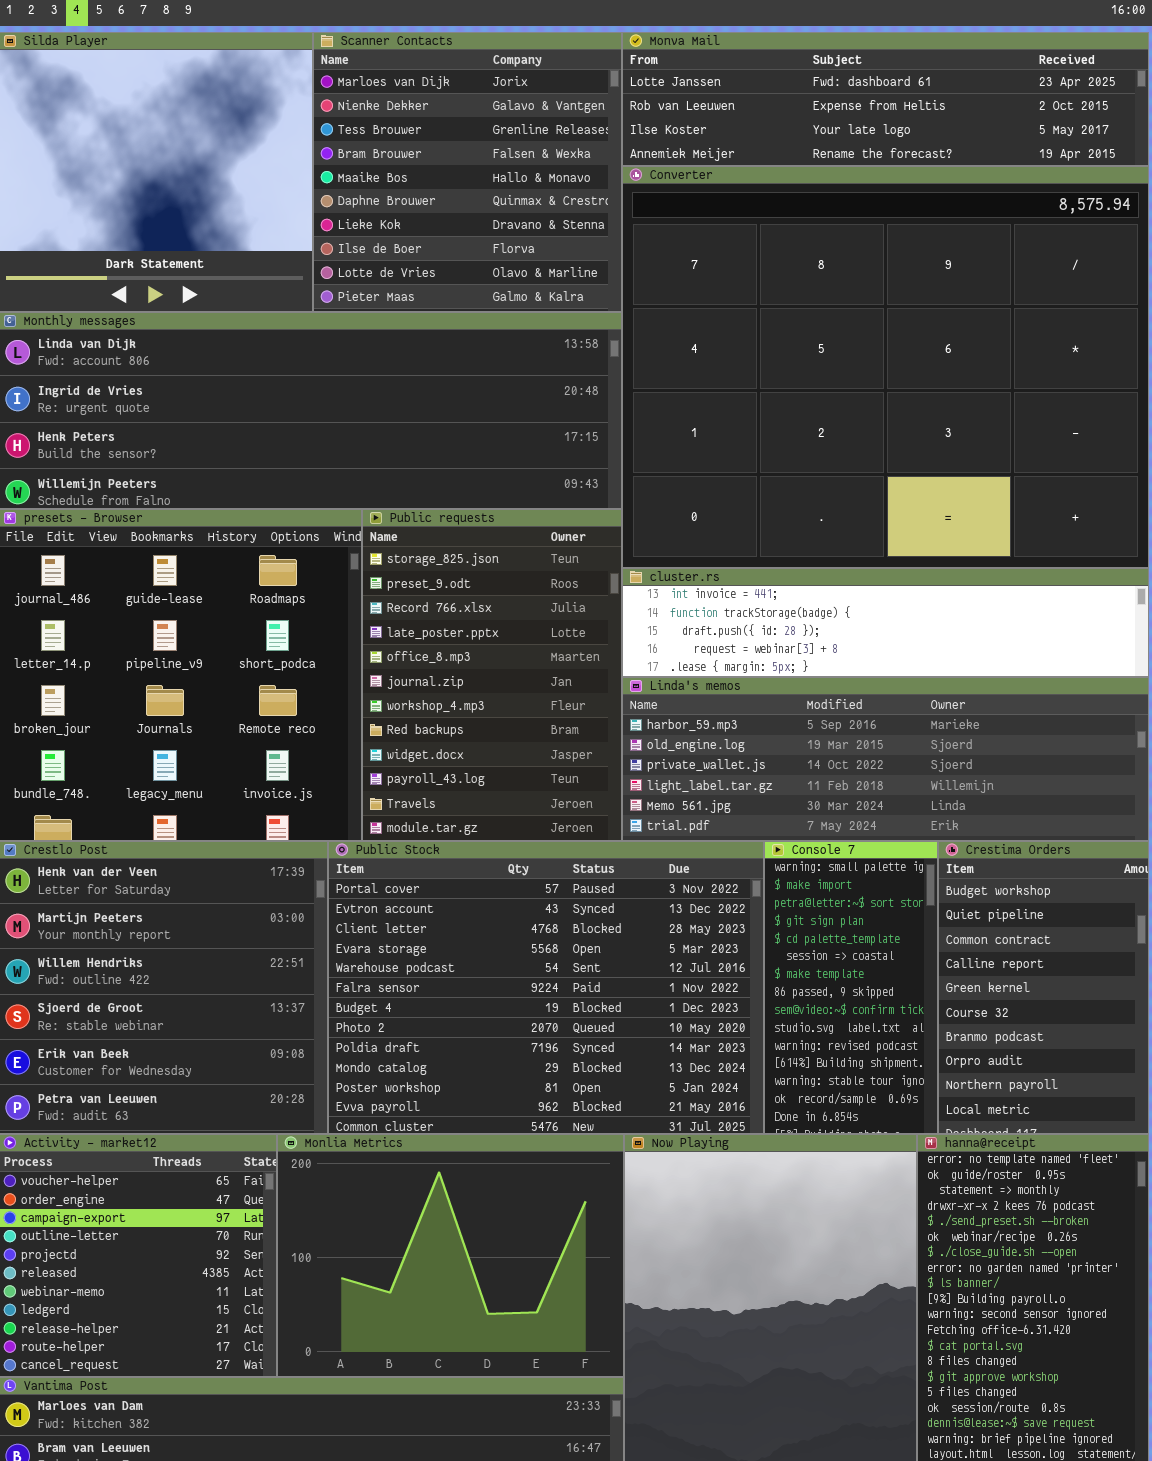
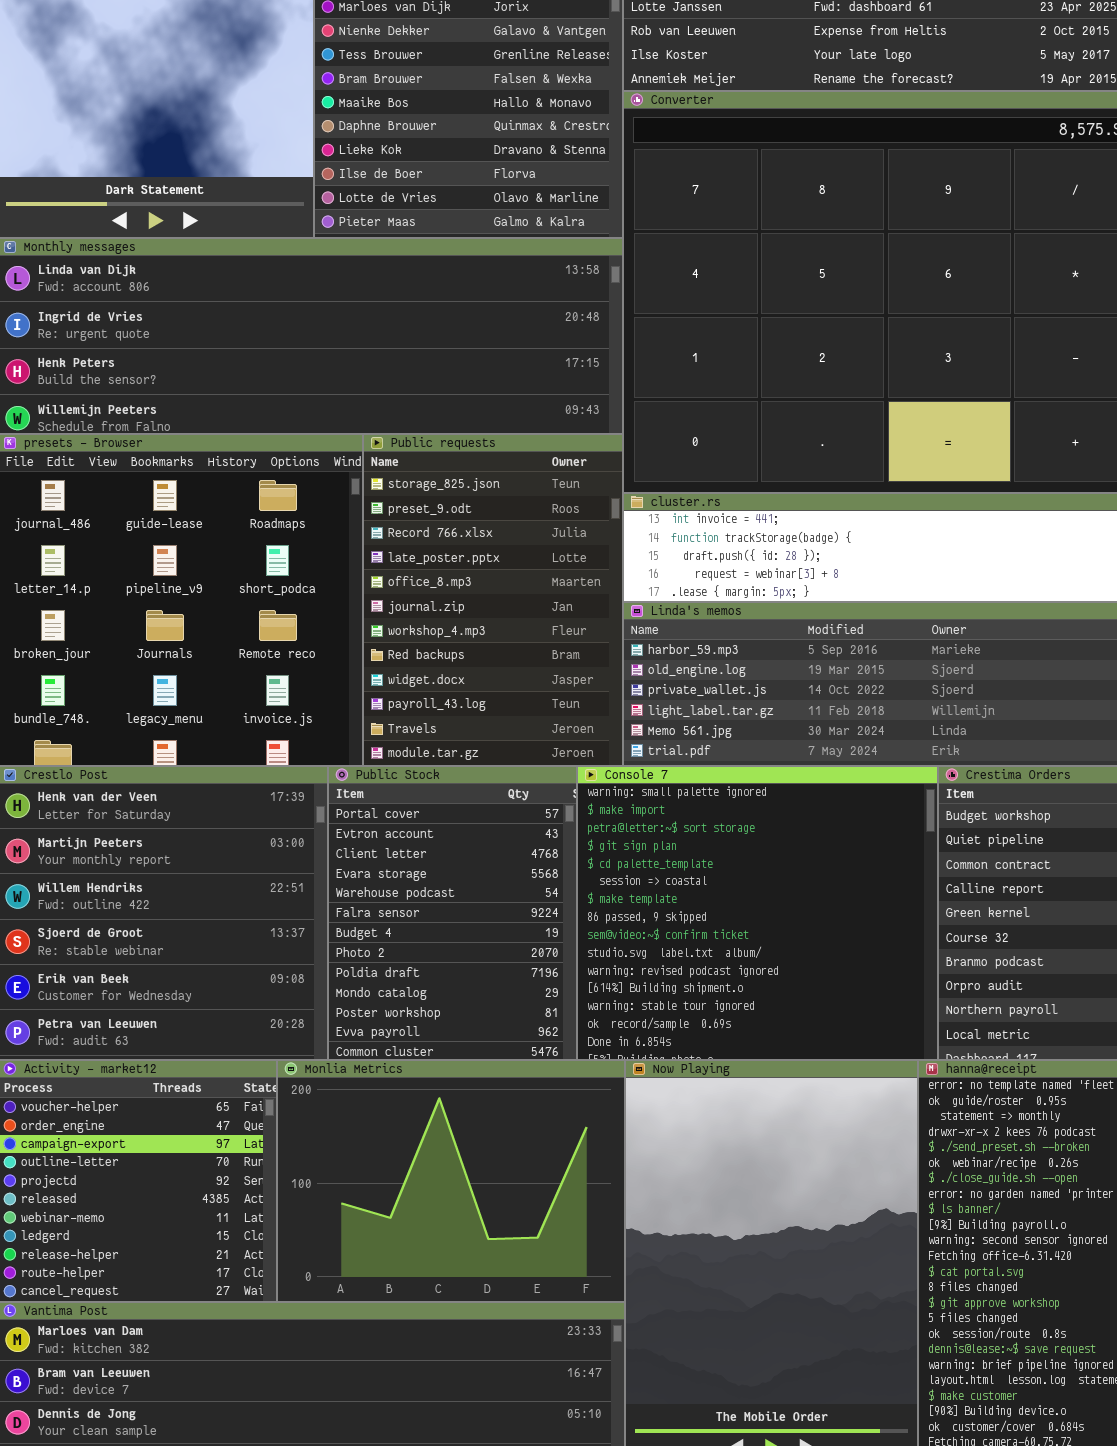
Public Stock: [328,841,764,1134] -> [328,766,577,1060], resized
Console 7: [764,841,938,1134] -> [577,766,938,1060], resized

